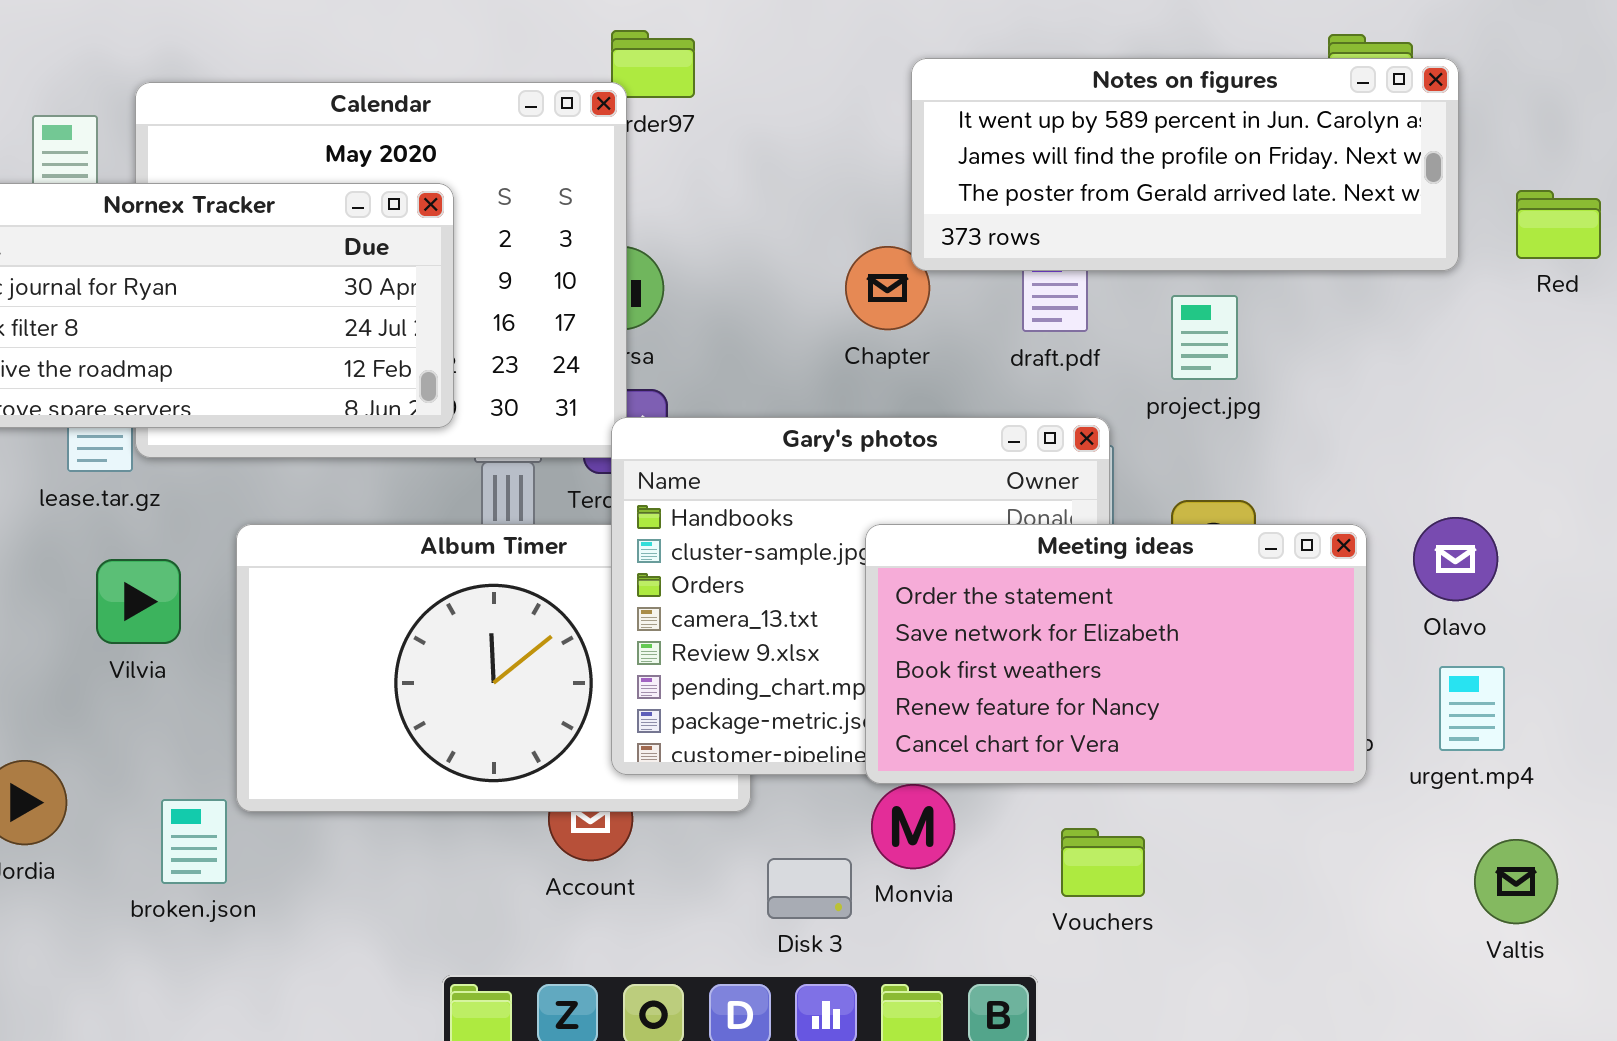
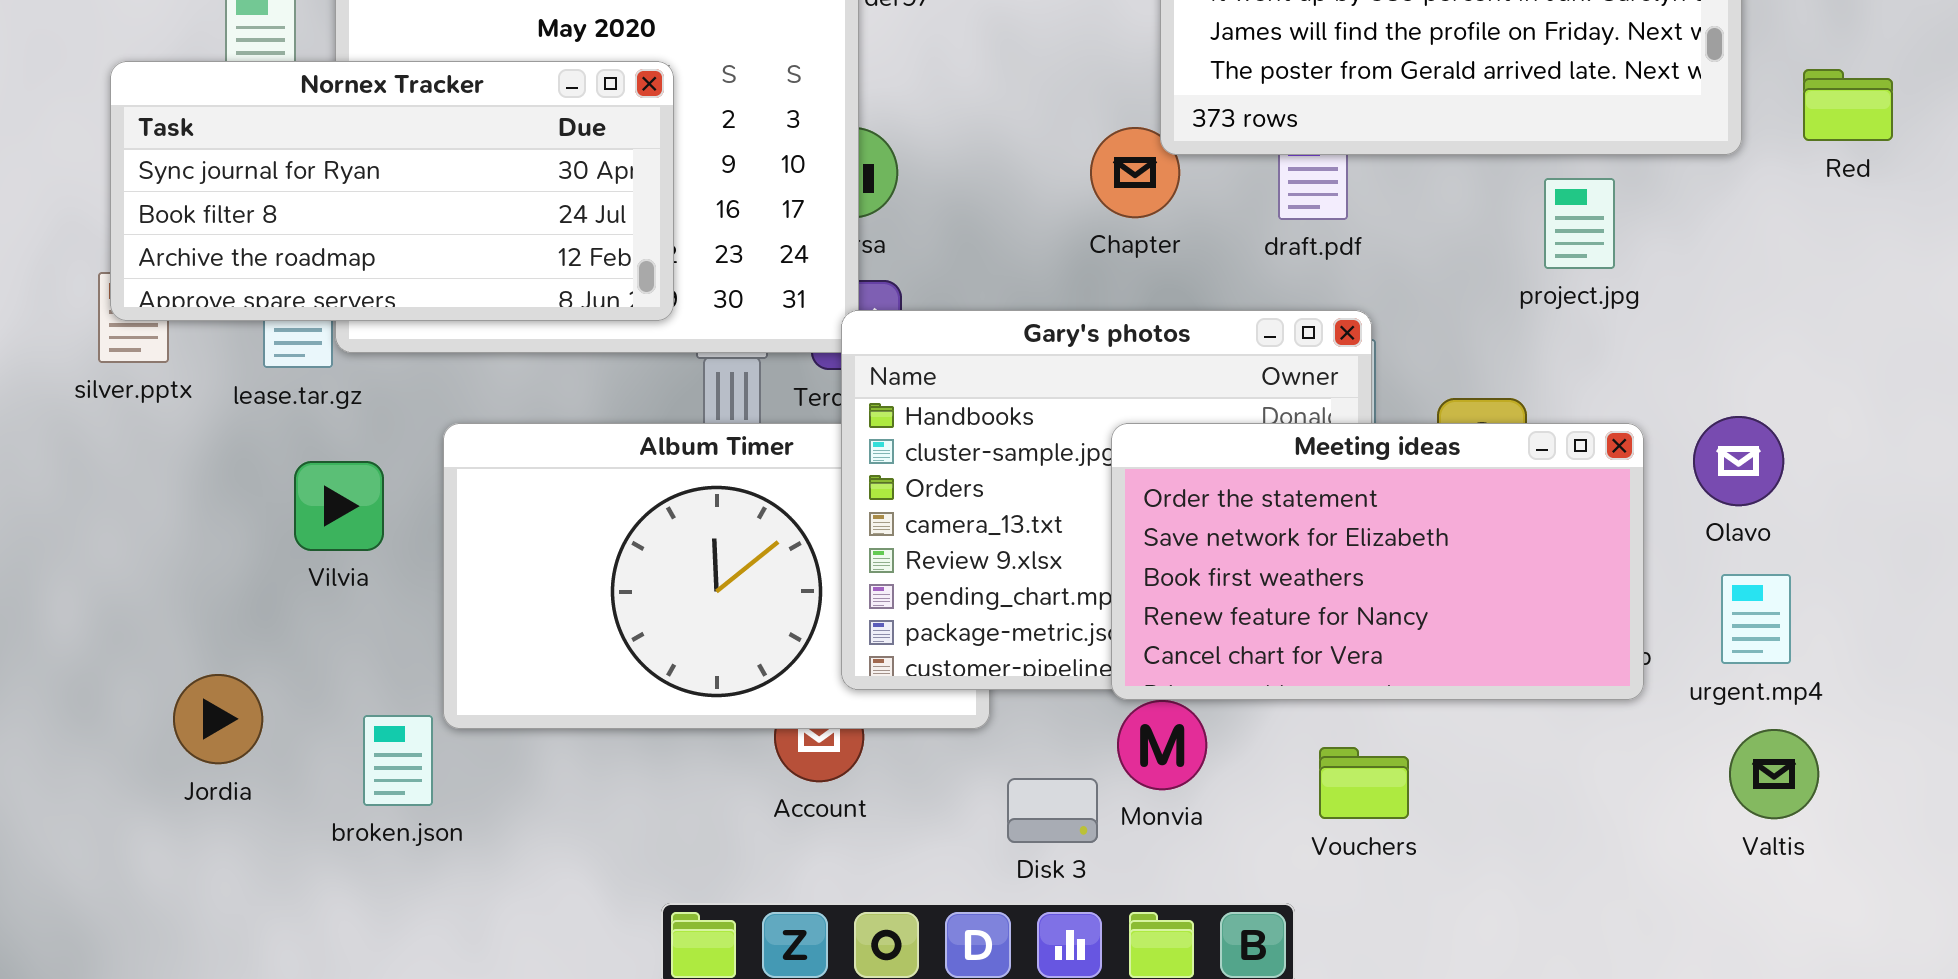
project.jpg: [1171,295,1238,380] -> [1544,178,1615,269], moved
Valtis: [1474,839,1558,924] -> [1729,729,1819,819], moved

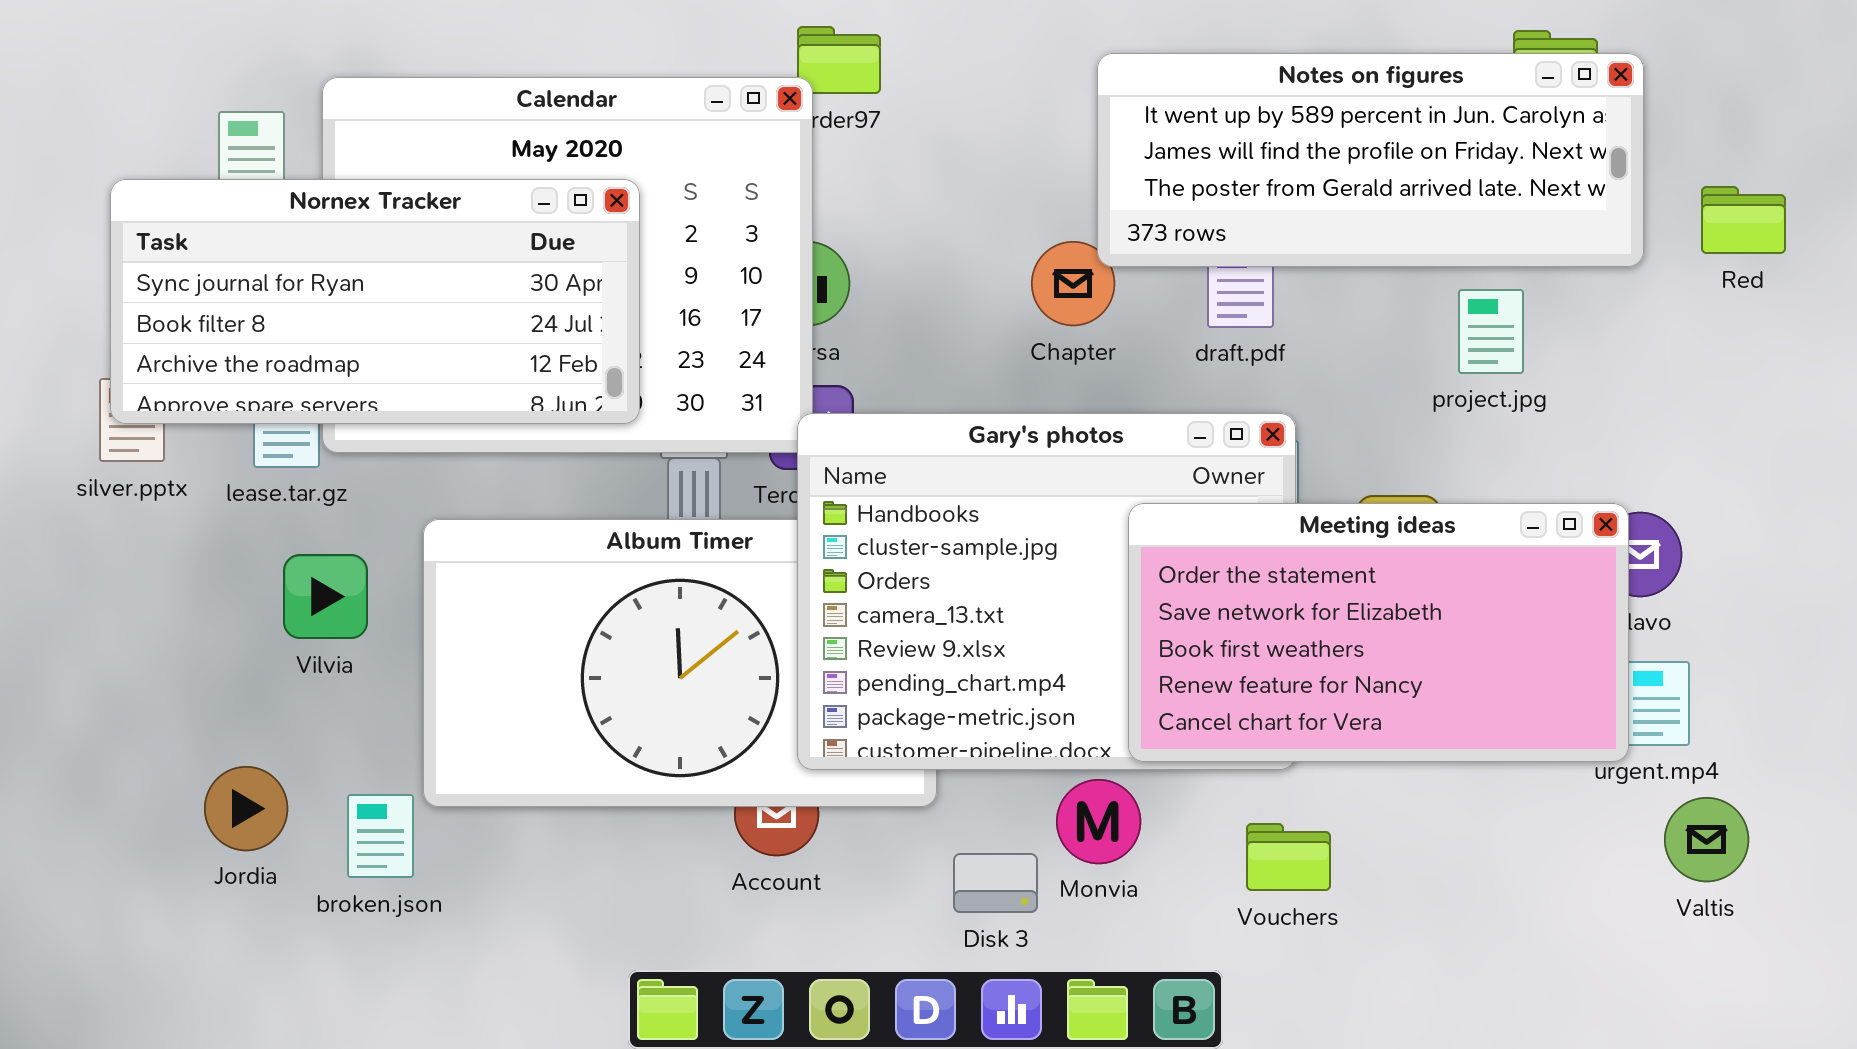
Meeting ideas: [1111,423,1644,700] -> [1128,503,1629,762], moved
Jordia: [173,674,263,764] -> [204,766,288,851], moved
Valtis: [1729,729,1819,819] -> [1664,797,1749,882], moved

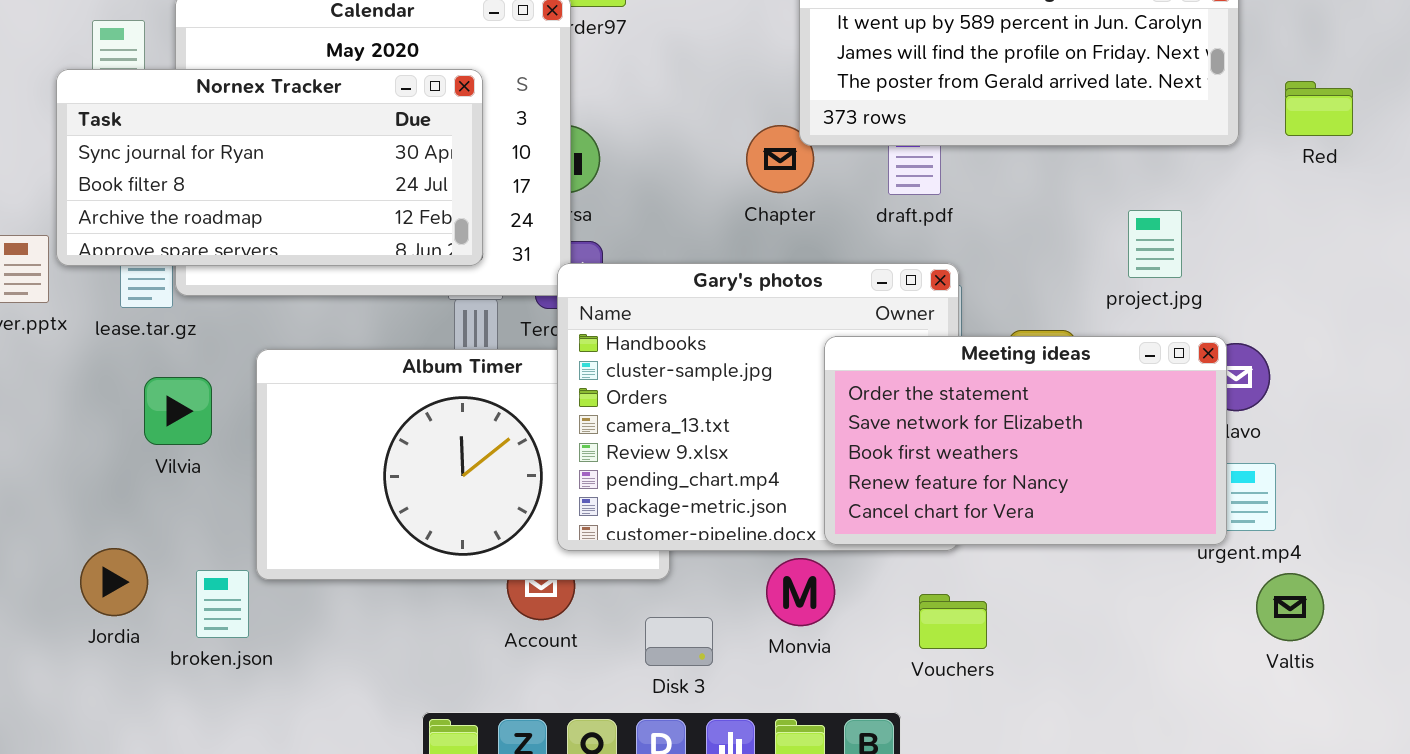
Nornex Tracker: [110,179,640,424] -> [56,69,483,266], moved
project.jpg: [1458,289,1524,374] -> [1128,210,1182,278], moved
Disk 3: [953,853,1038,913] -> [645,617,713,666], moved

